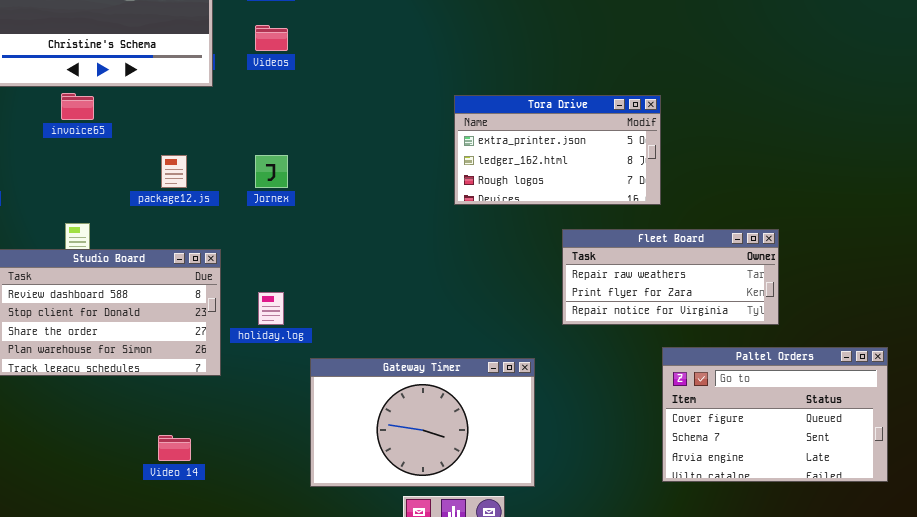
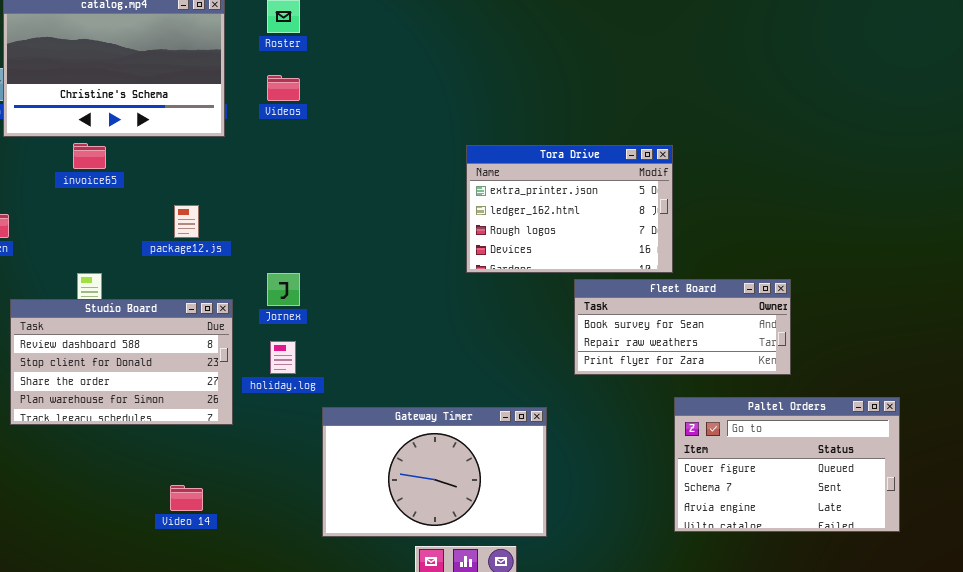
Tora Drive: [454,95,661,205] -> [466,145,673,273], resized
Jornex: [255,155,288,188] -> [267,273,300,306], moved
Fleet Board: [562,229,779,325] -> [574,279,791,375], scrolled up 1 row

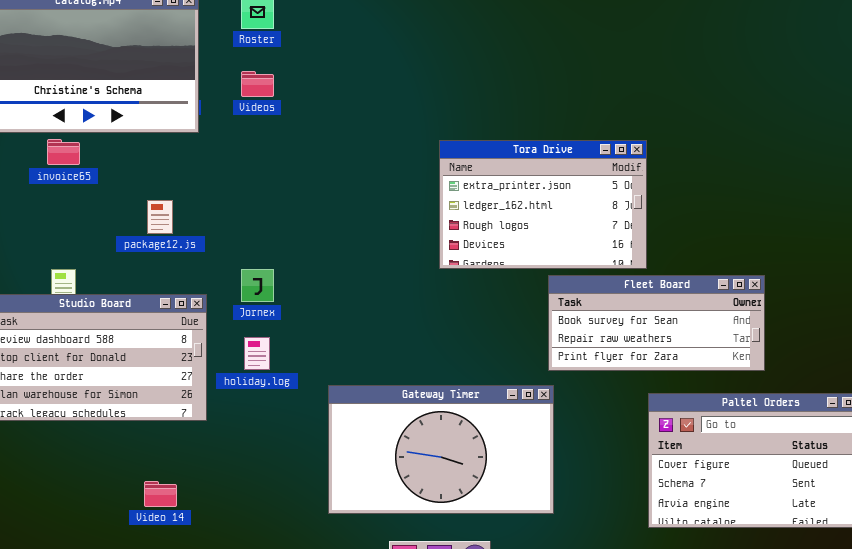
Gateway Timer: [322,407,547,537] -> [328,385,554,514], moved

